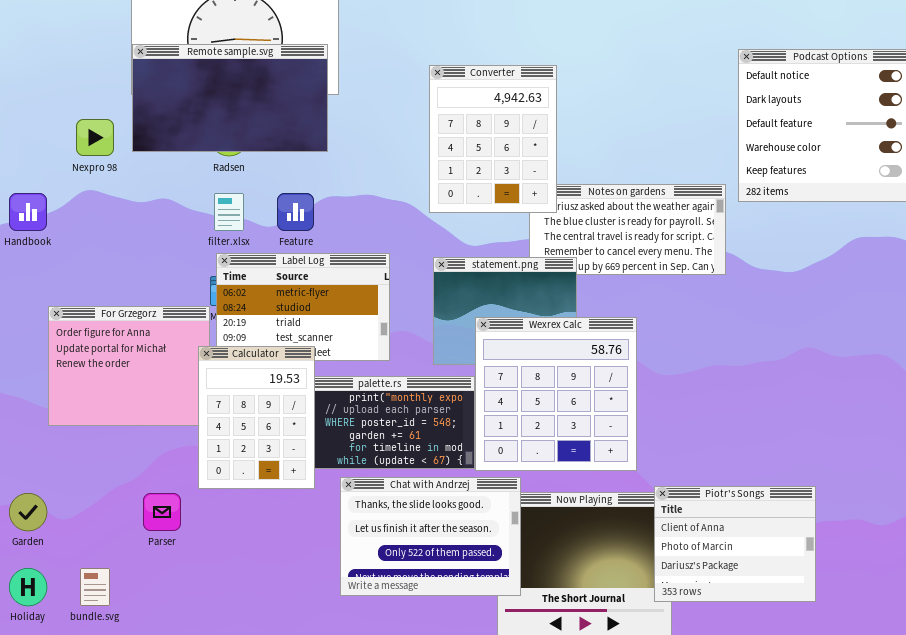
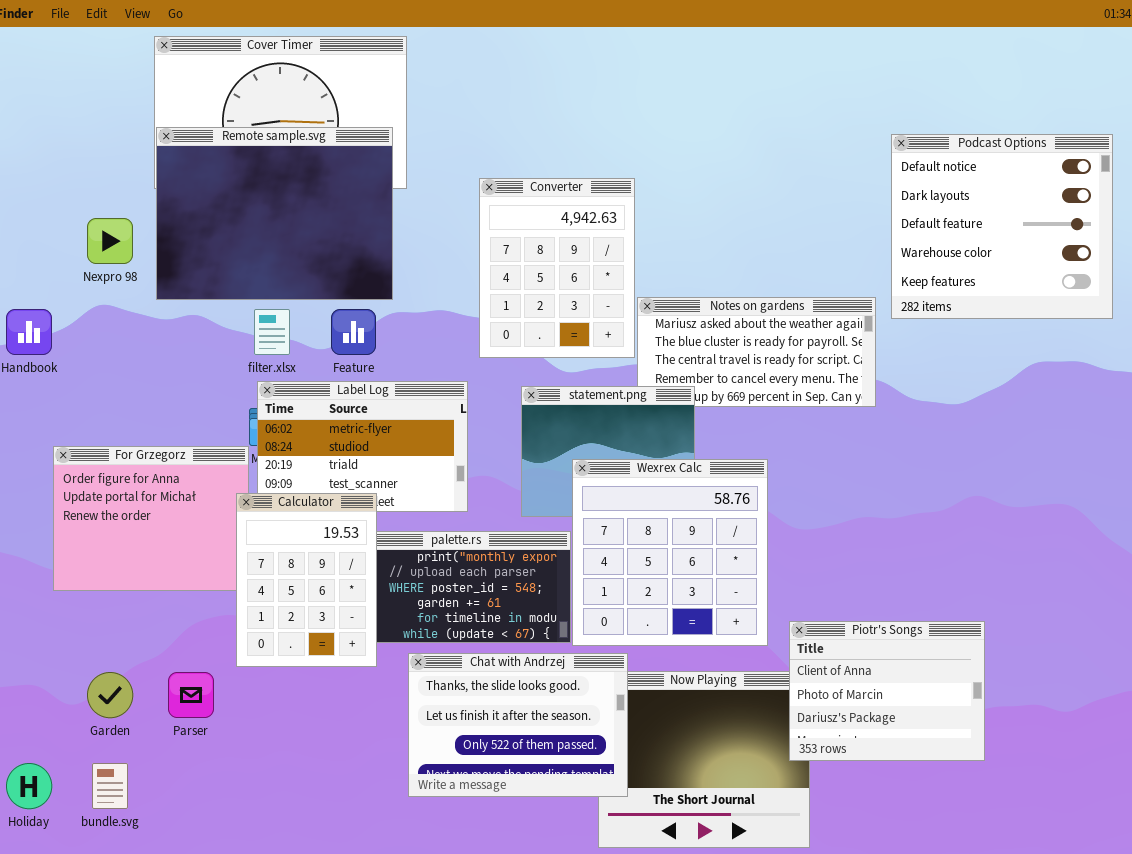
Remote sample.svg: [132,44,328,152] -> [156,127,393,300], resized
Converter: [429,65,557,213] -> [479,178,635,358], moved
Piotr's Songs: [654,486,816,602] -> [789,621,985,761], moved
Garden: [9,493,47,531] -> [87,672,133,718], moved

